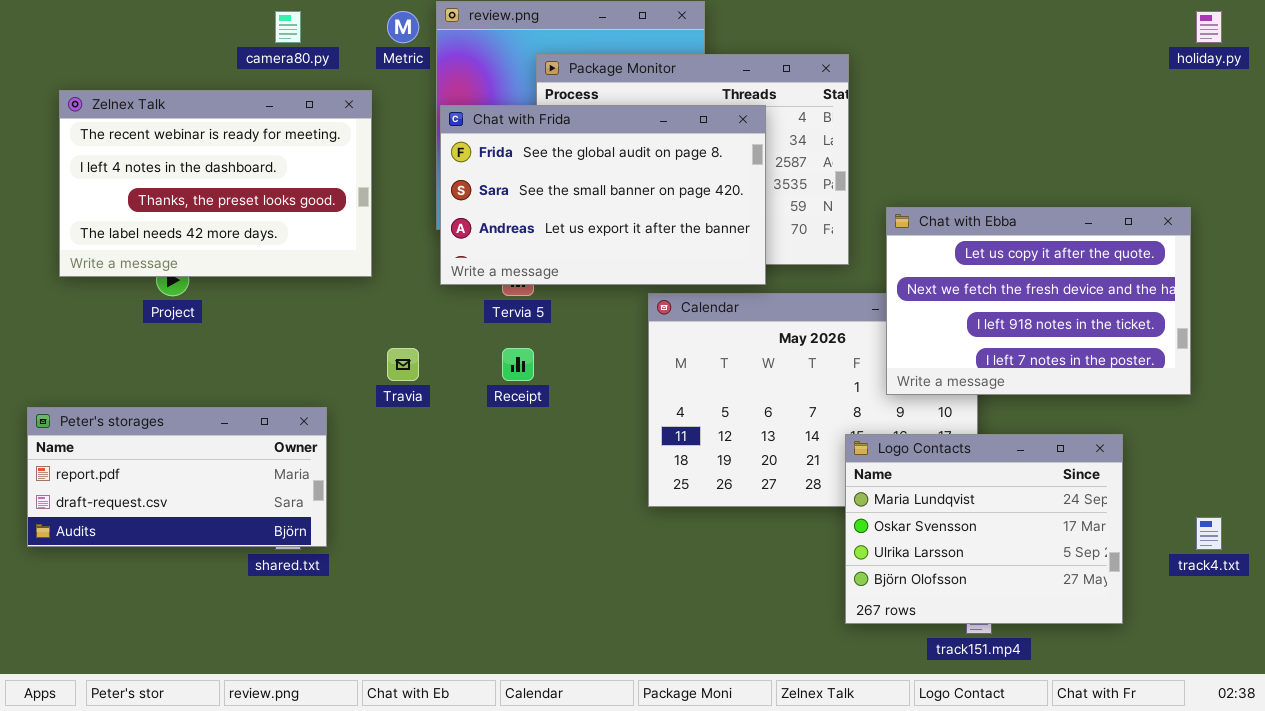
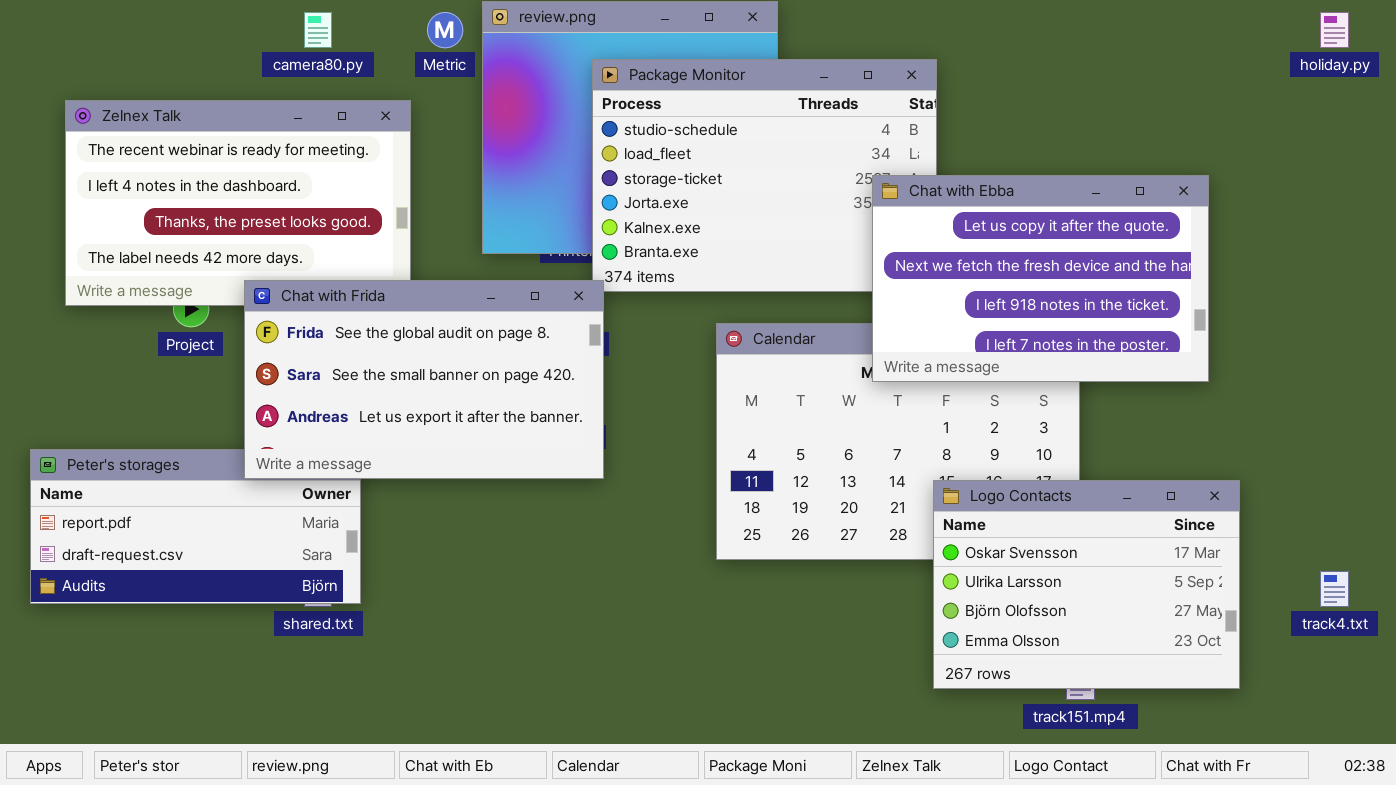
Chat with Frida: [440,105,766,285] -> [244,280,604,479], moved
Chat with Ebba: [886,207,1191,395] -> [872,175,1209,382], moved
Logo Contacts: [845,434,1123,624] -> [933,480,1240,689], scrolled down 1 row

